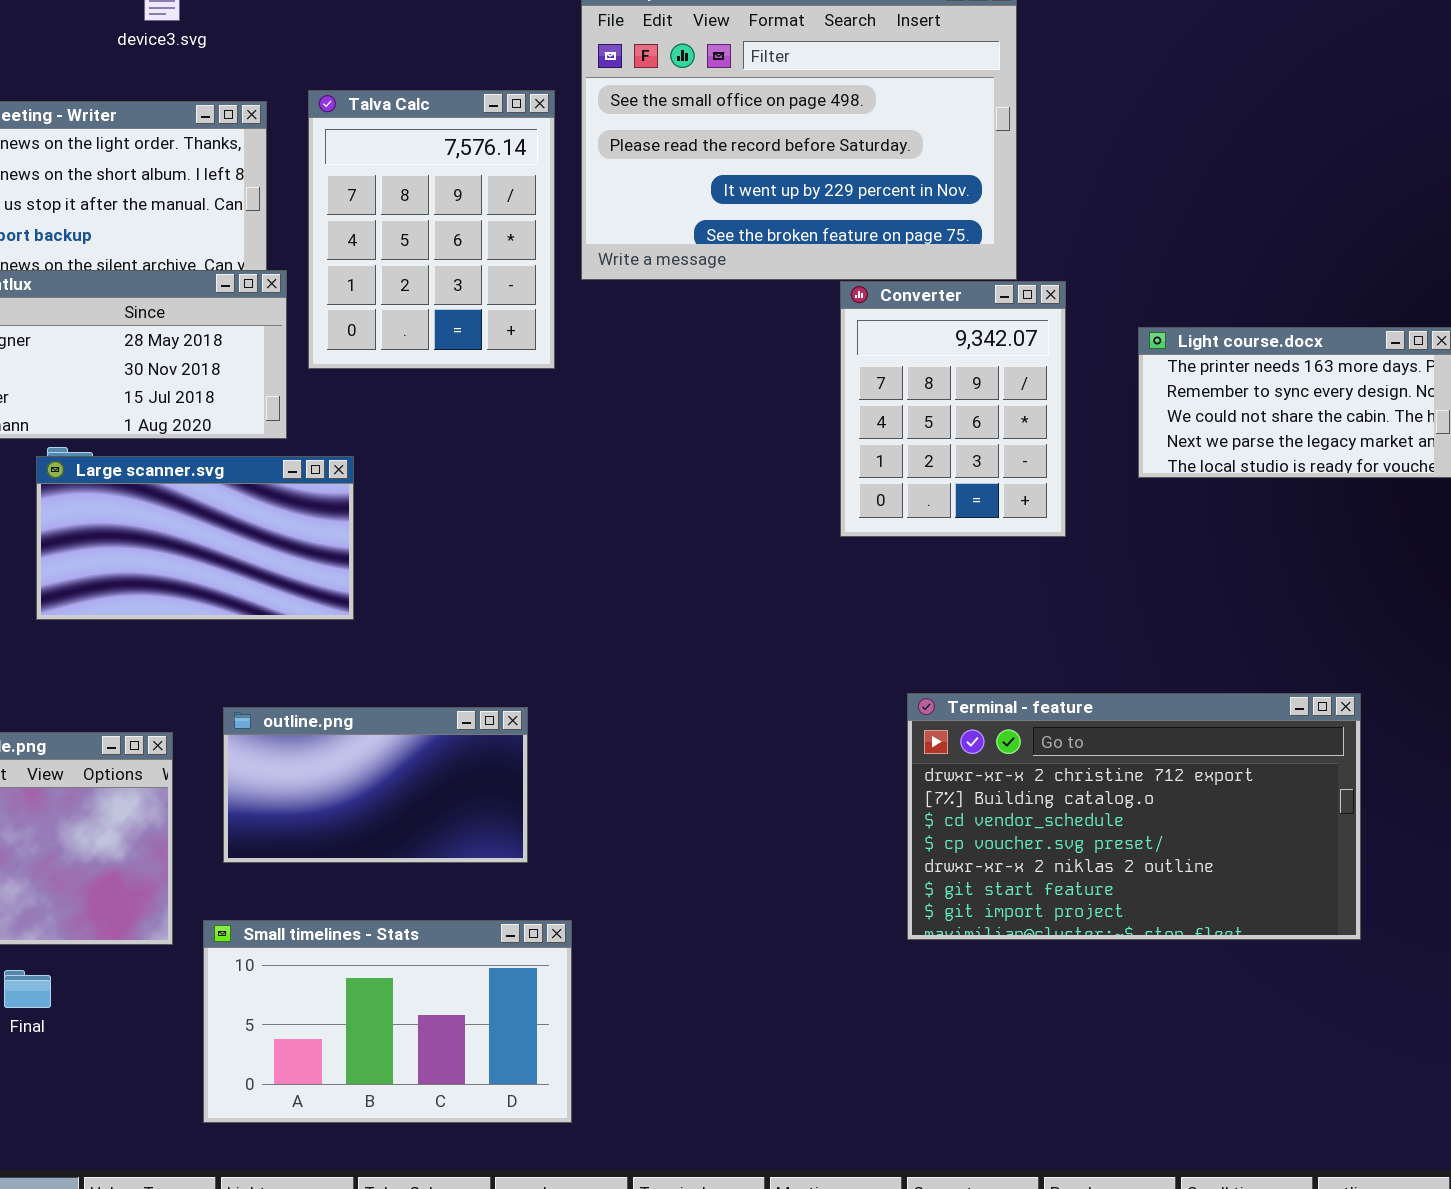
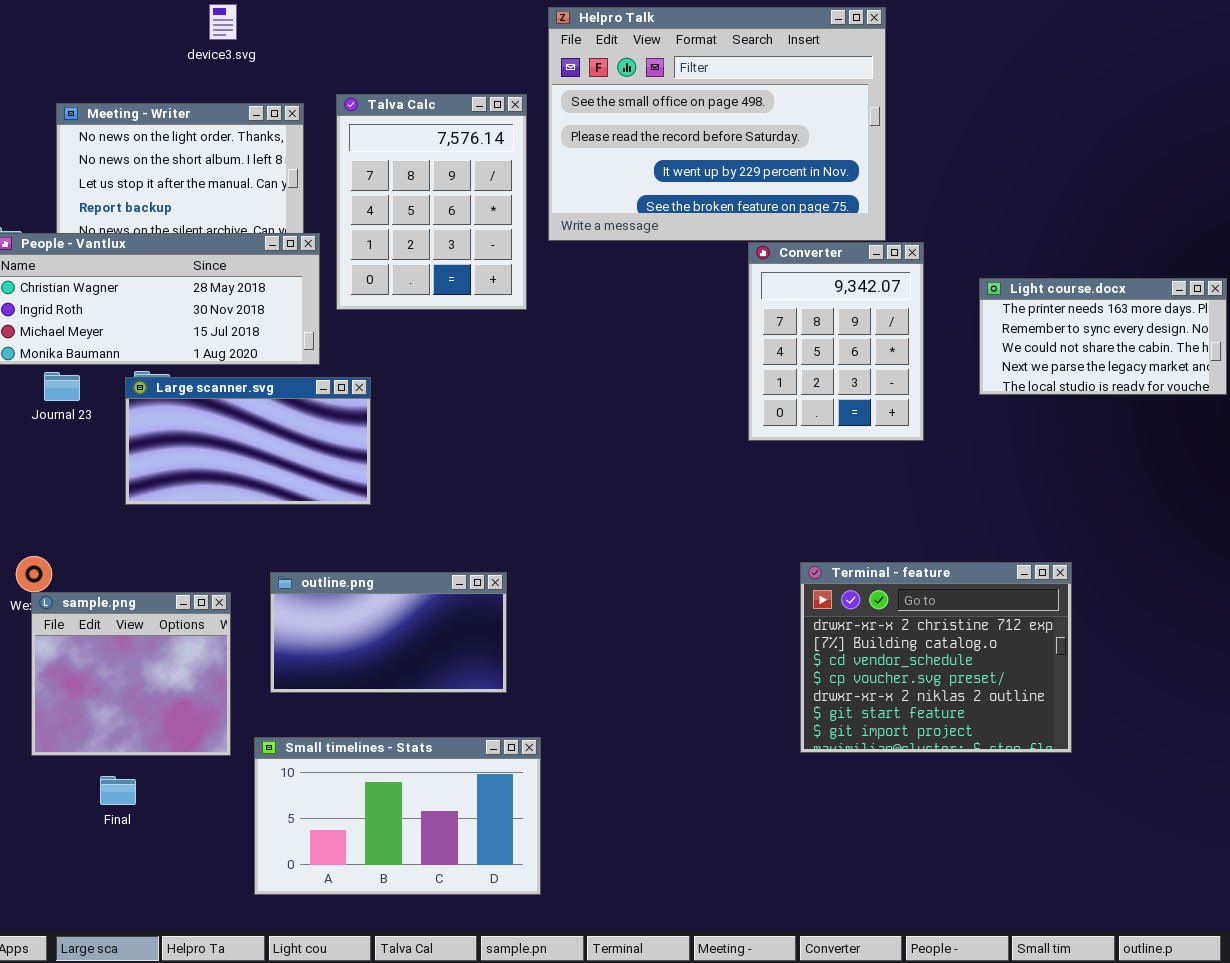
Terminal - feature: [907,693,1361,940] -> [800,562,1072,753], resized

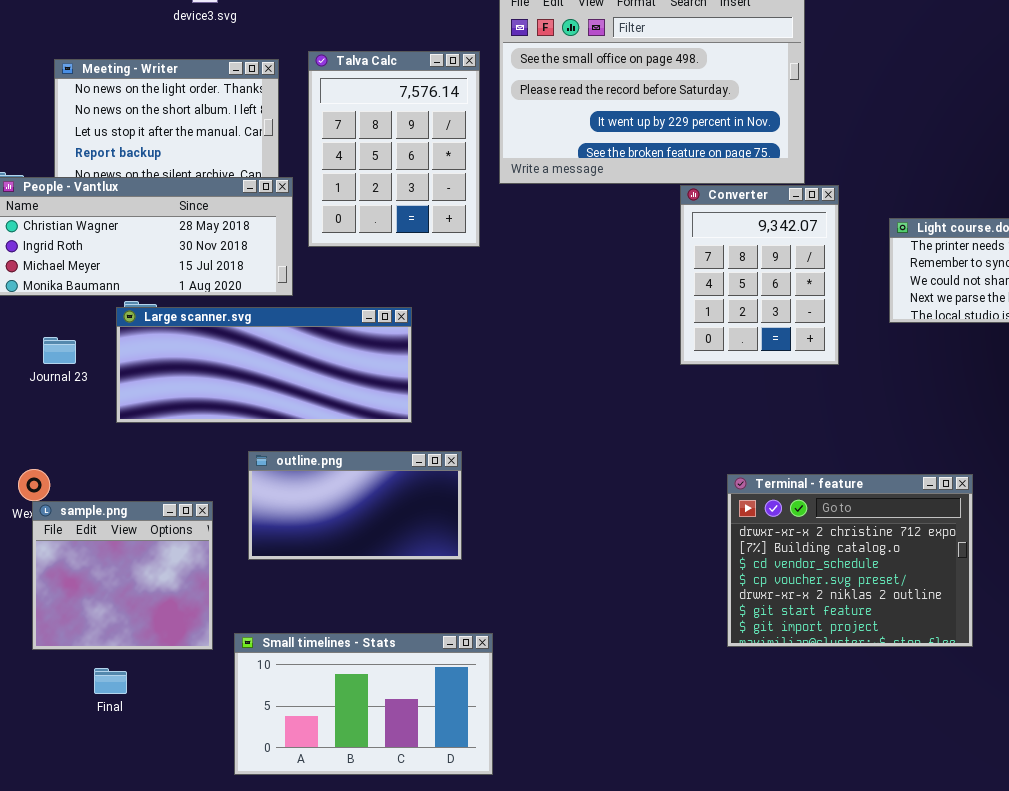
Journal 23: [44,372,80,401] -> [43,337,76,364], moved
Large scanner.svg: [125,377,371,505] -> [116,307,412,423], resized
outline.png: [270,572,507,693] -> [248,451,462,560], moved

